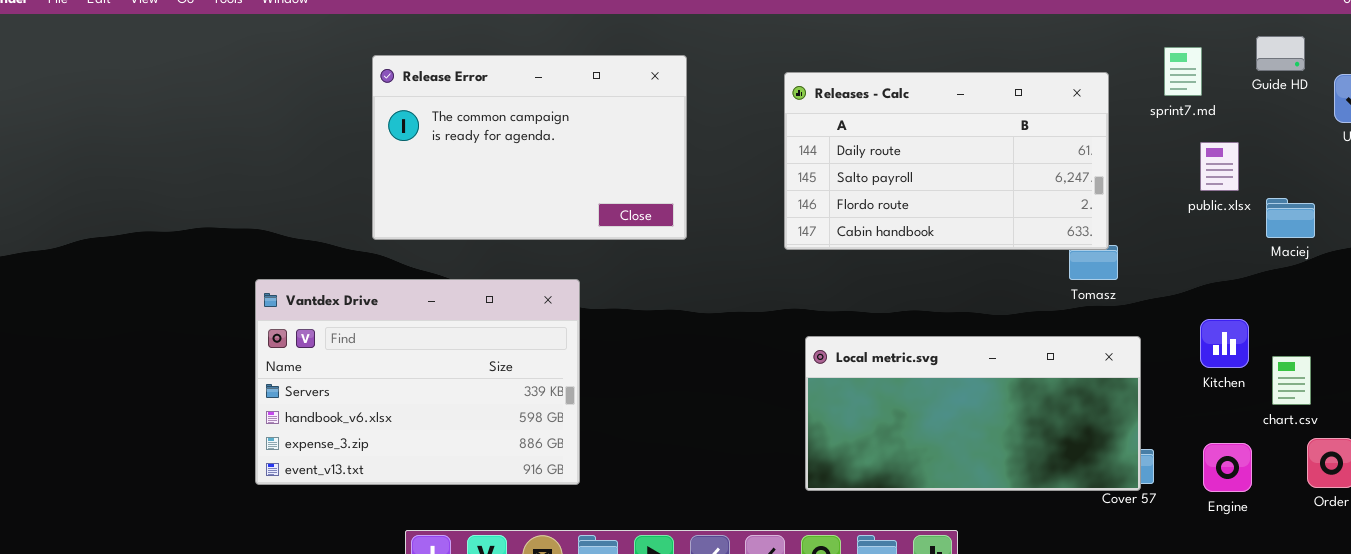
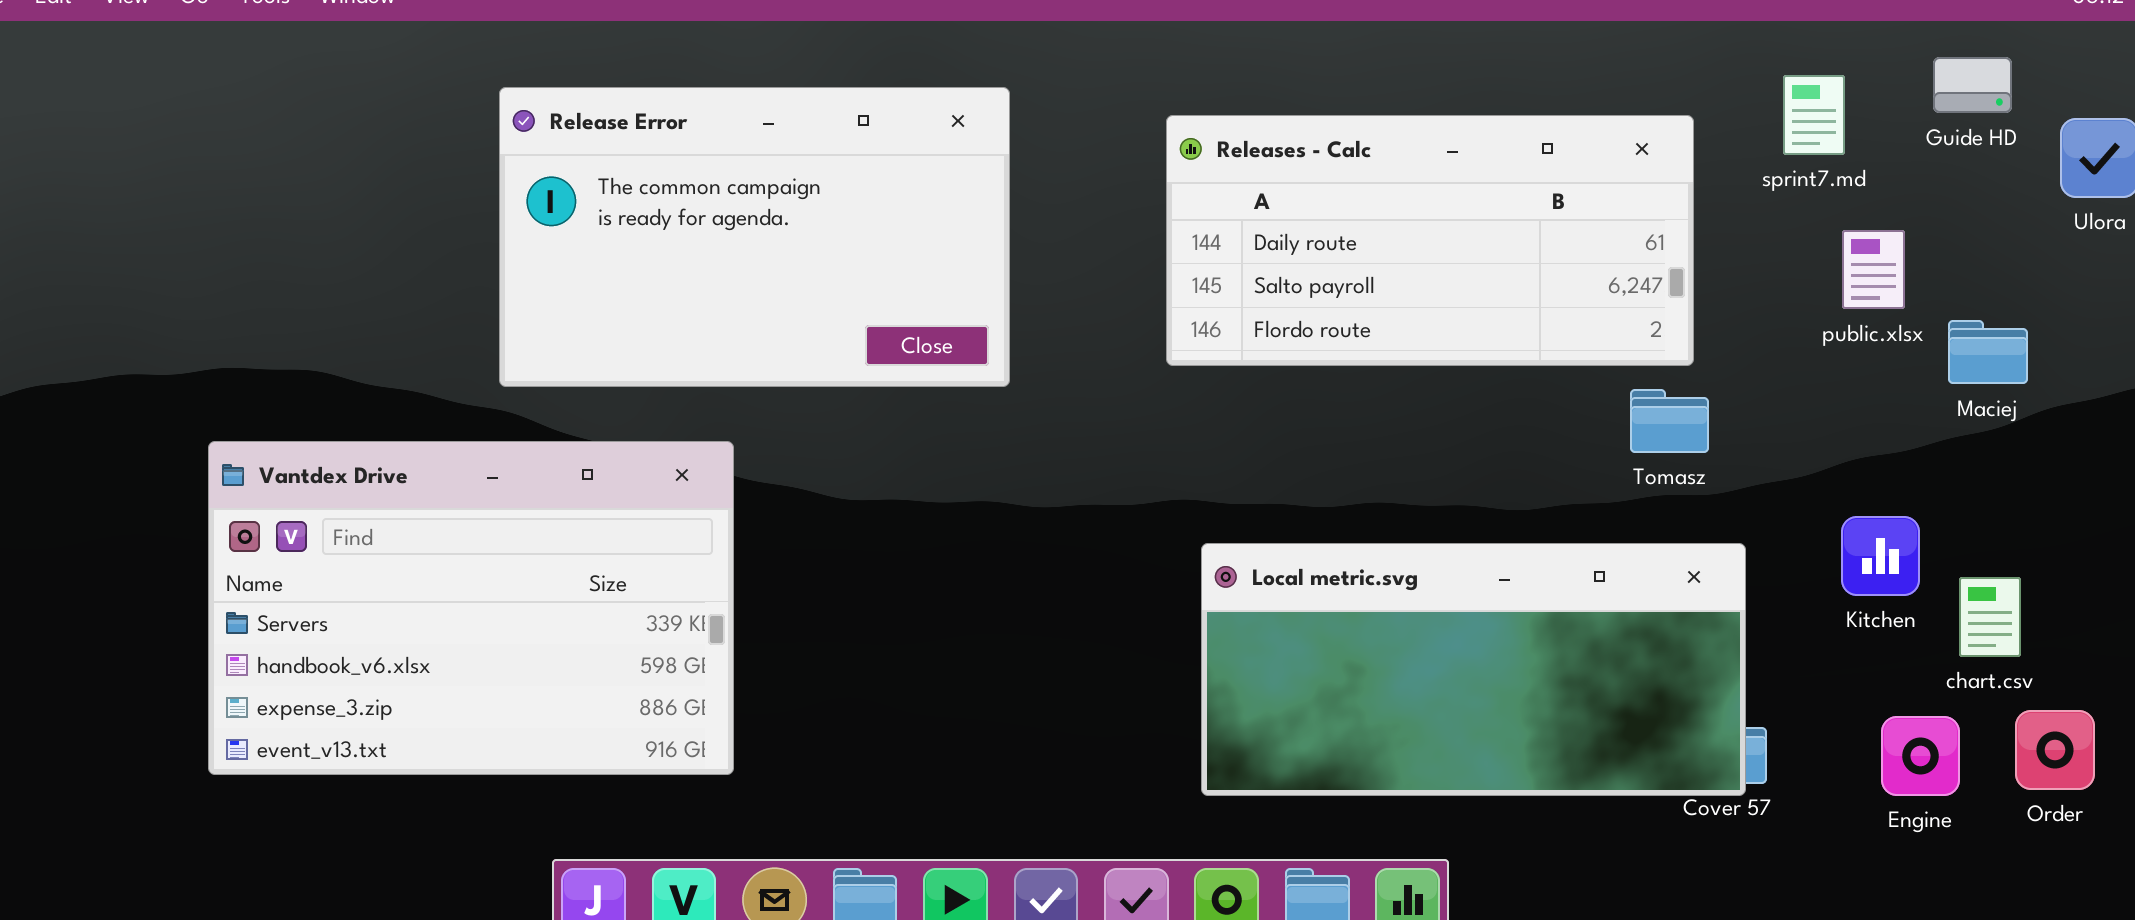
Releases - Calc: [784,72,1109,250] -> [1166,115,1694,366], resized
Vantdex Drive: [255,279,580,485] -> [208,441,734,775], moved
Engine: [1203,443,1252,492] -> [1881,716,1960,796], moved

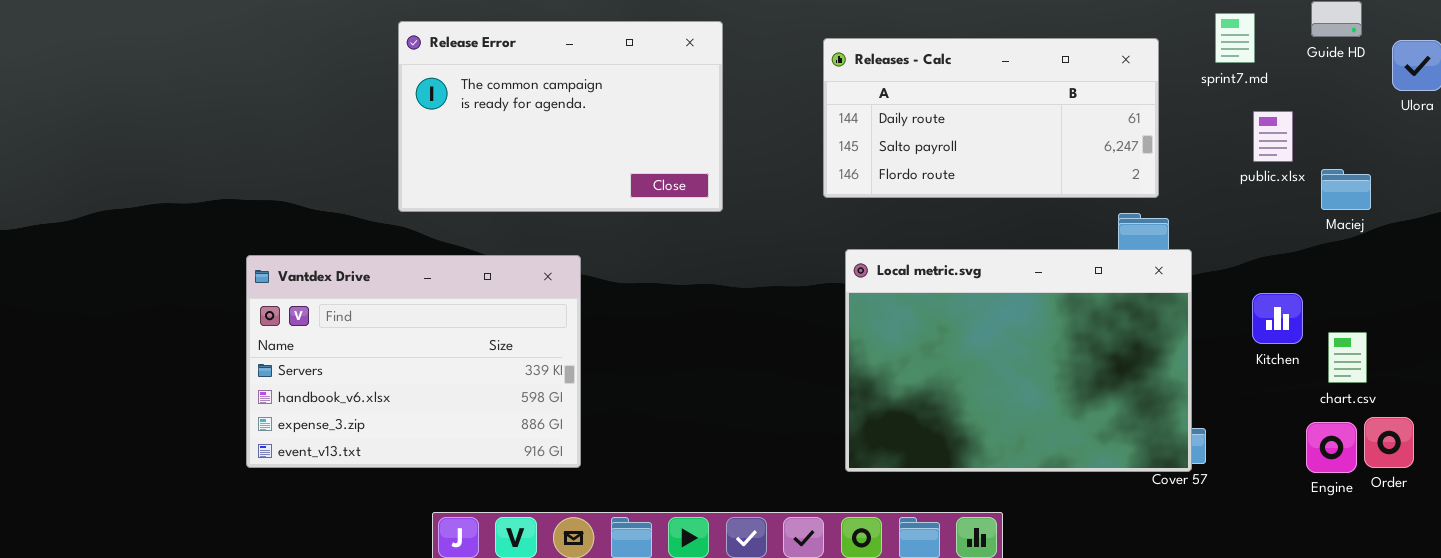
Vantdex Drive: [208,441,734,775] -> [246,255,581,468], moved
Local metric.svg: [1201,543,1746,796] -> [845,249,1192,472], resized
Engine: [1881,716,1960,796] -> [1306,422,1357,473], moved

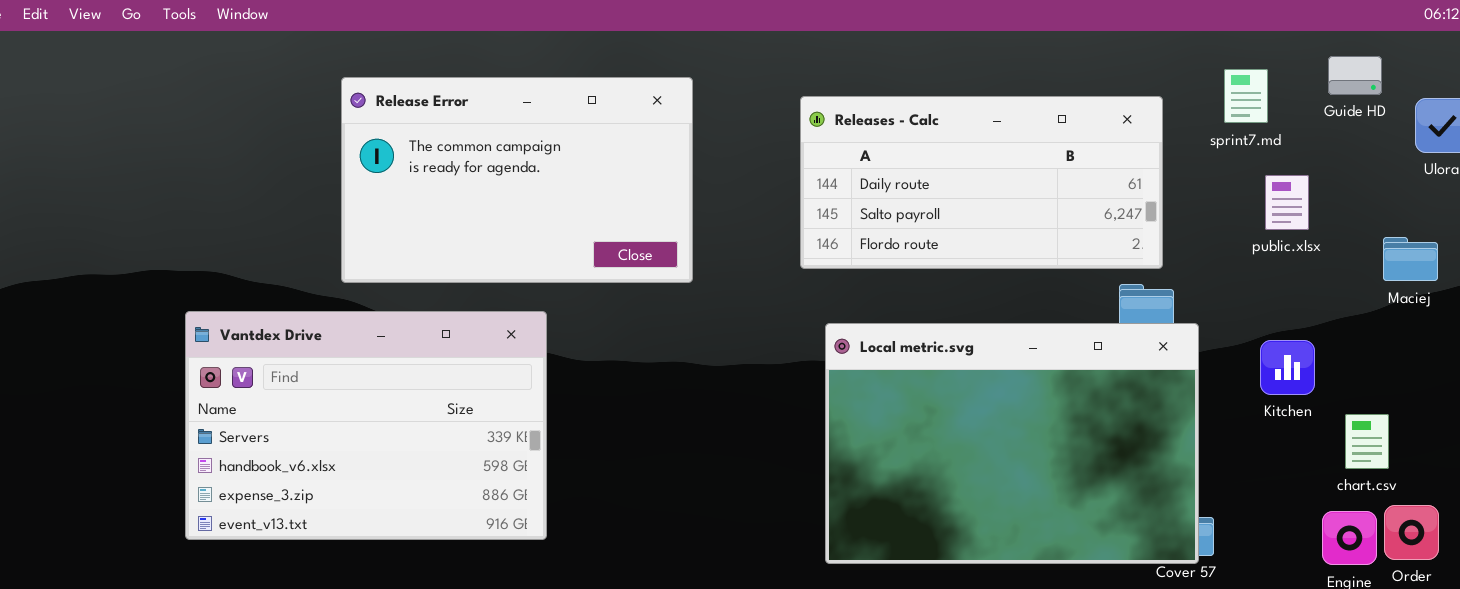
Maciej: [1321,169,1371,210] -> [1383,237,1438,281], moved
Vantdex Drive: [246,255,581,468] -> [185,311,547,540], moved
Kitchen: [1252,293,1303,344] -> [1260,340,1315,395], moved

